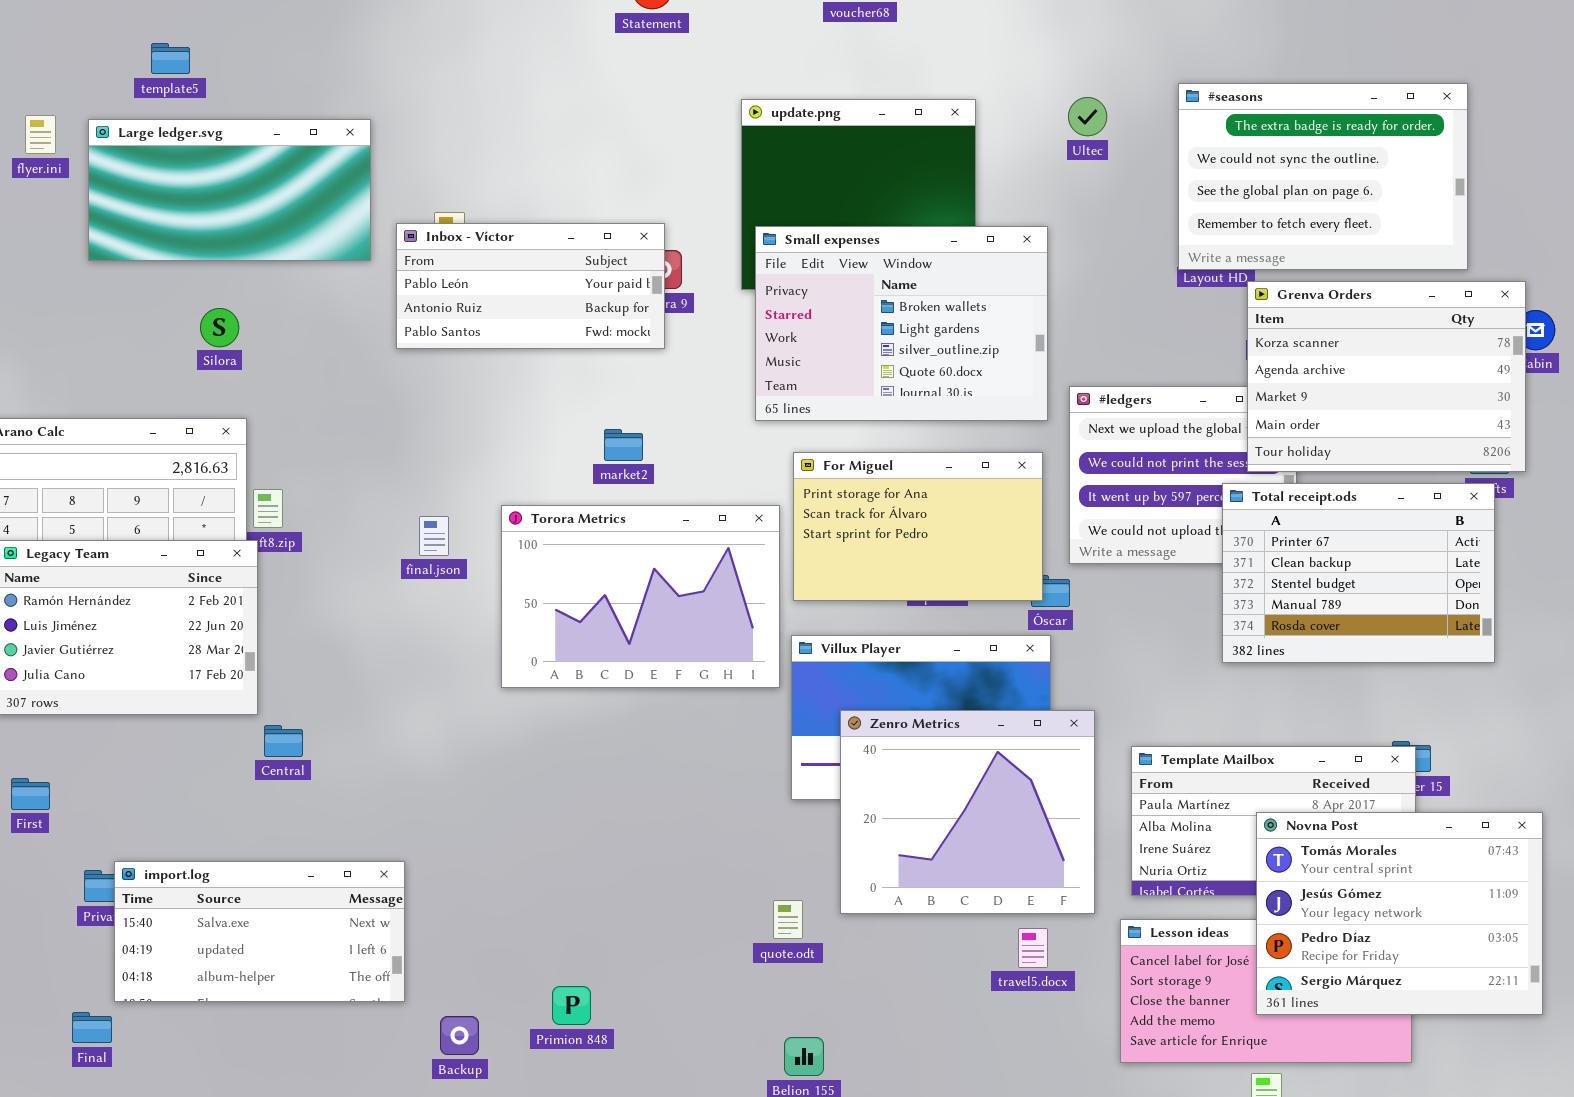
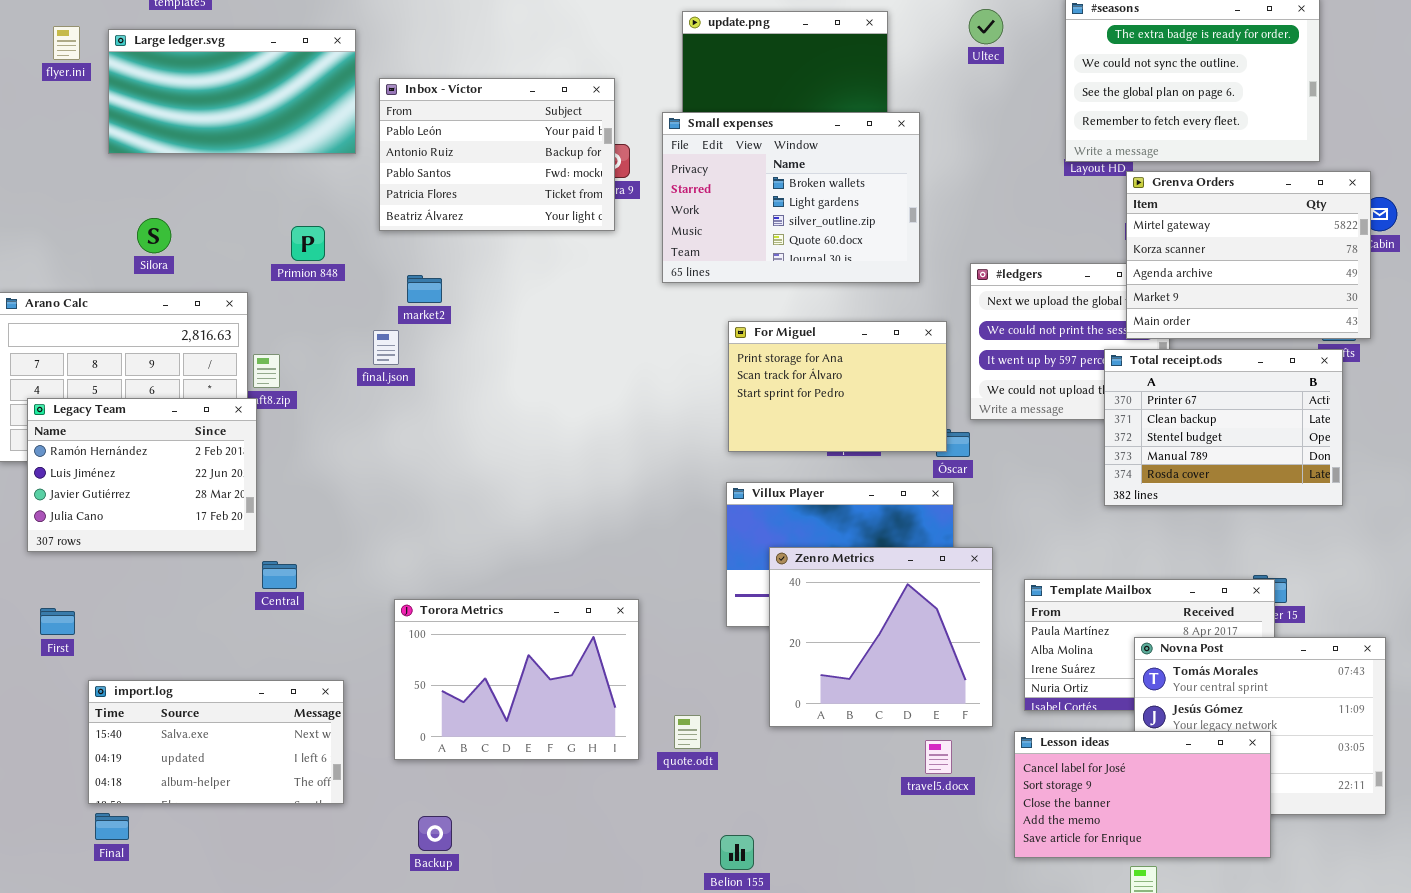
Inbox - Víctor: [396,223,665,349] -> [379,78,615,231], resized
Small expenses: [755,226,1048,421] -> [662,112,920,283], moved
Grenva Orders: [1247,281,1526,472] -> [1126,171,1371,339], scrolled up 1 row
Silora: [200,308,239,347] -> [137,218,171,253], moved
market2: [604,429,643,461] -> [407,275,442,303], moved
Torora Metrics: [501,505,780,688] -> [394,599,639,760], moved
final.json: [419,516,449,556] -> [373,330,399,365], moved
import.log: [114,861,405,1002] -> [88,680,344,804], moved
quote.odt: [773,900,803,939] -> [674,715,701,749], moved
Lesson ideas: [1120,919,1412,1063] -> [1014,731,1271,858], raised
Primion 848: [552,986,591,1025] -> [291,226,325,261], moved

